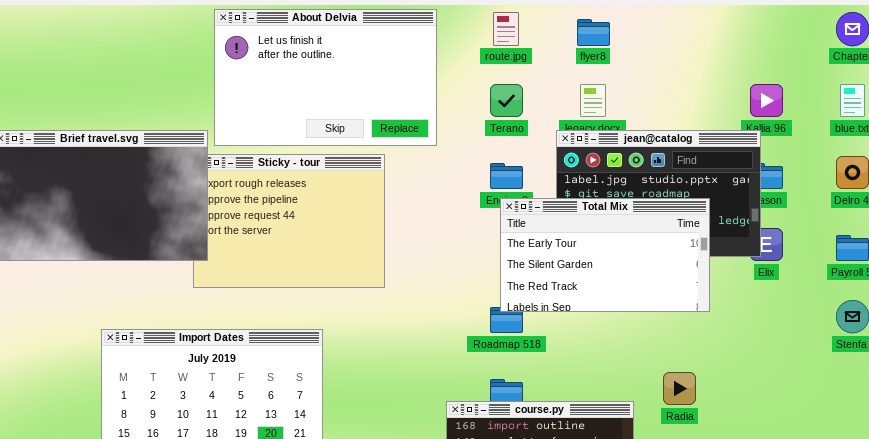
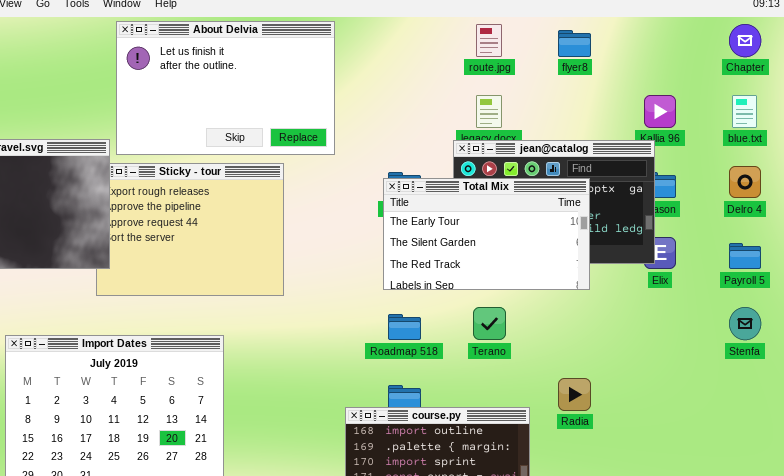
route.jpg: [493,12,519,46] -> [476,24,502,57], moved
flyer8: [577,19,610,46] -> [558,30,591,57], moved
Terano: [490,84,523,117] -> [473,307,506,340], moved
Total Mix: [500,198,710,312] -> [383,178,590,290], moved

